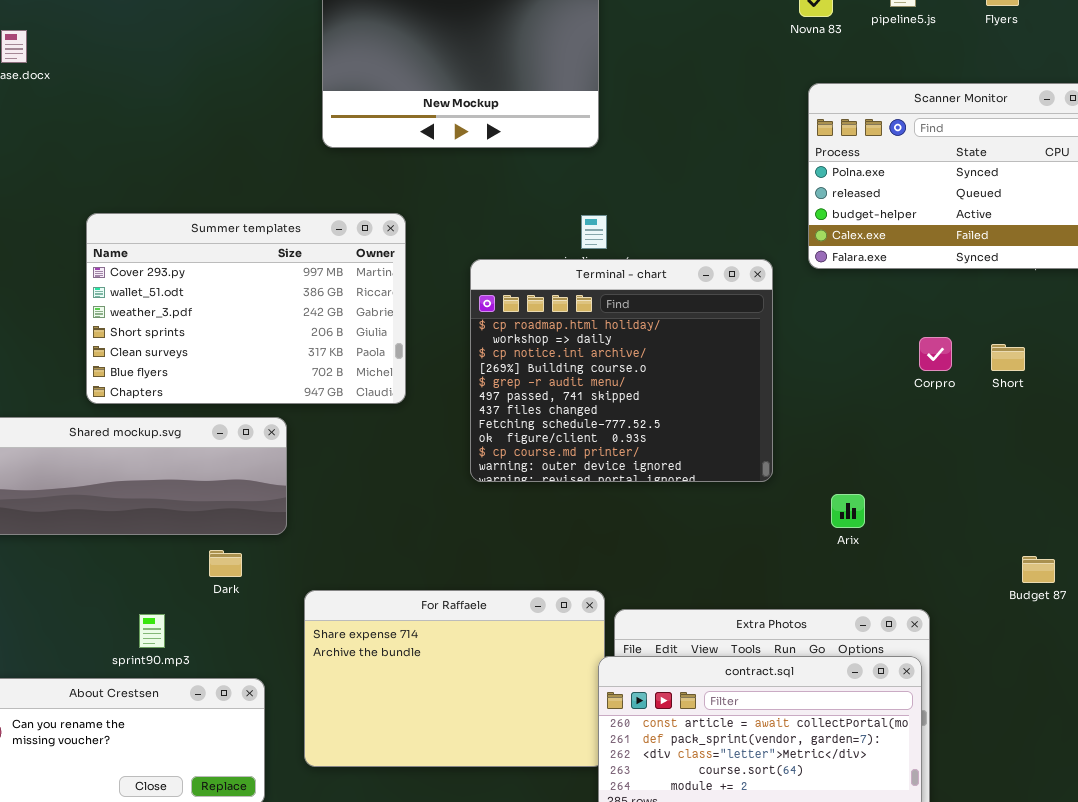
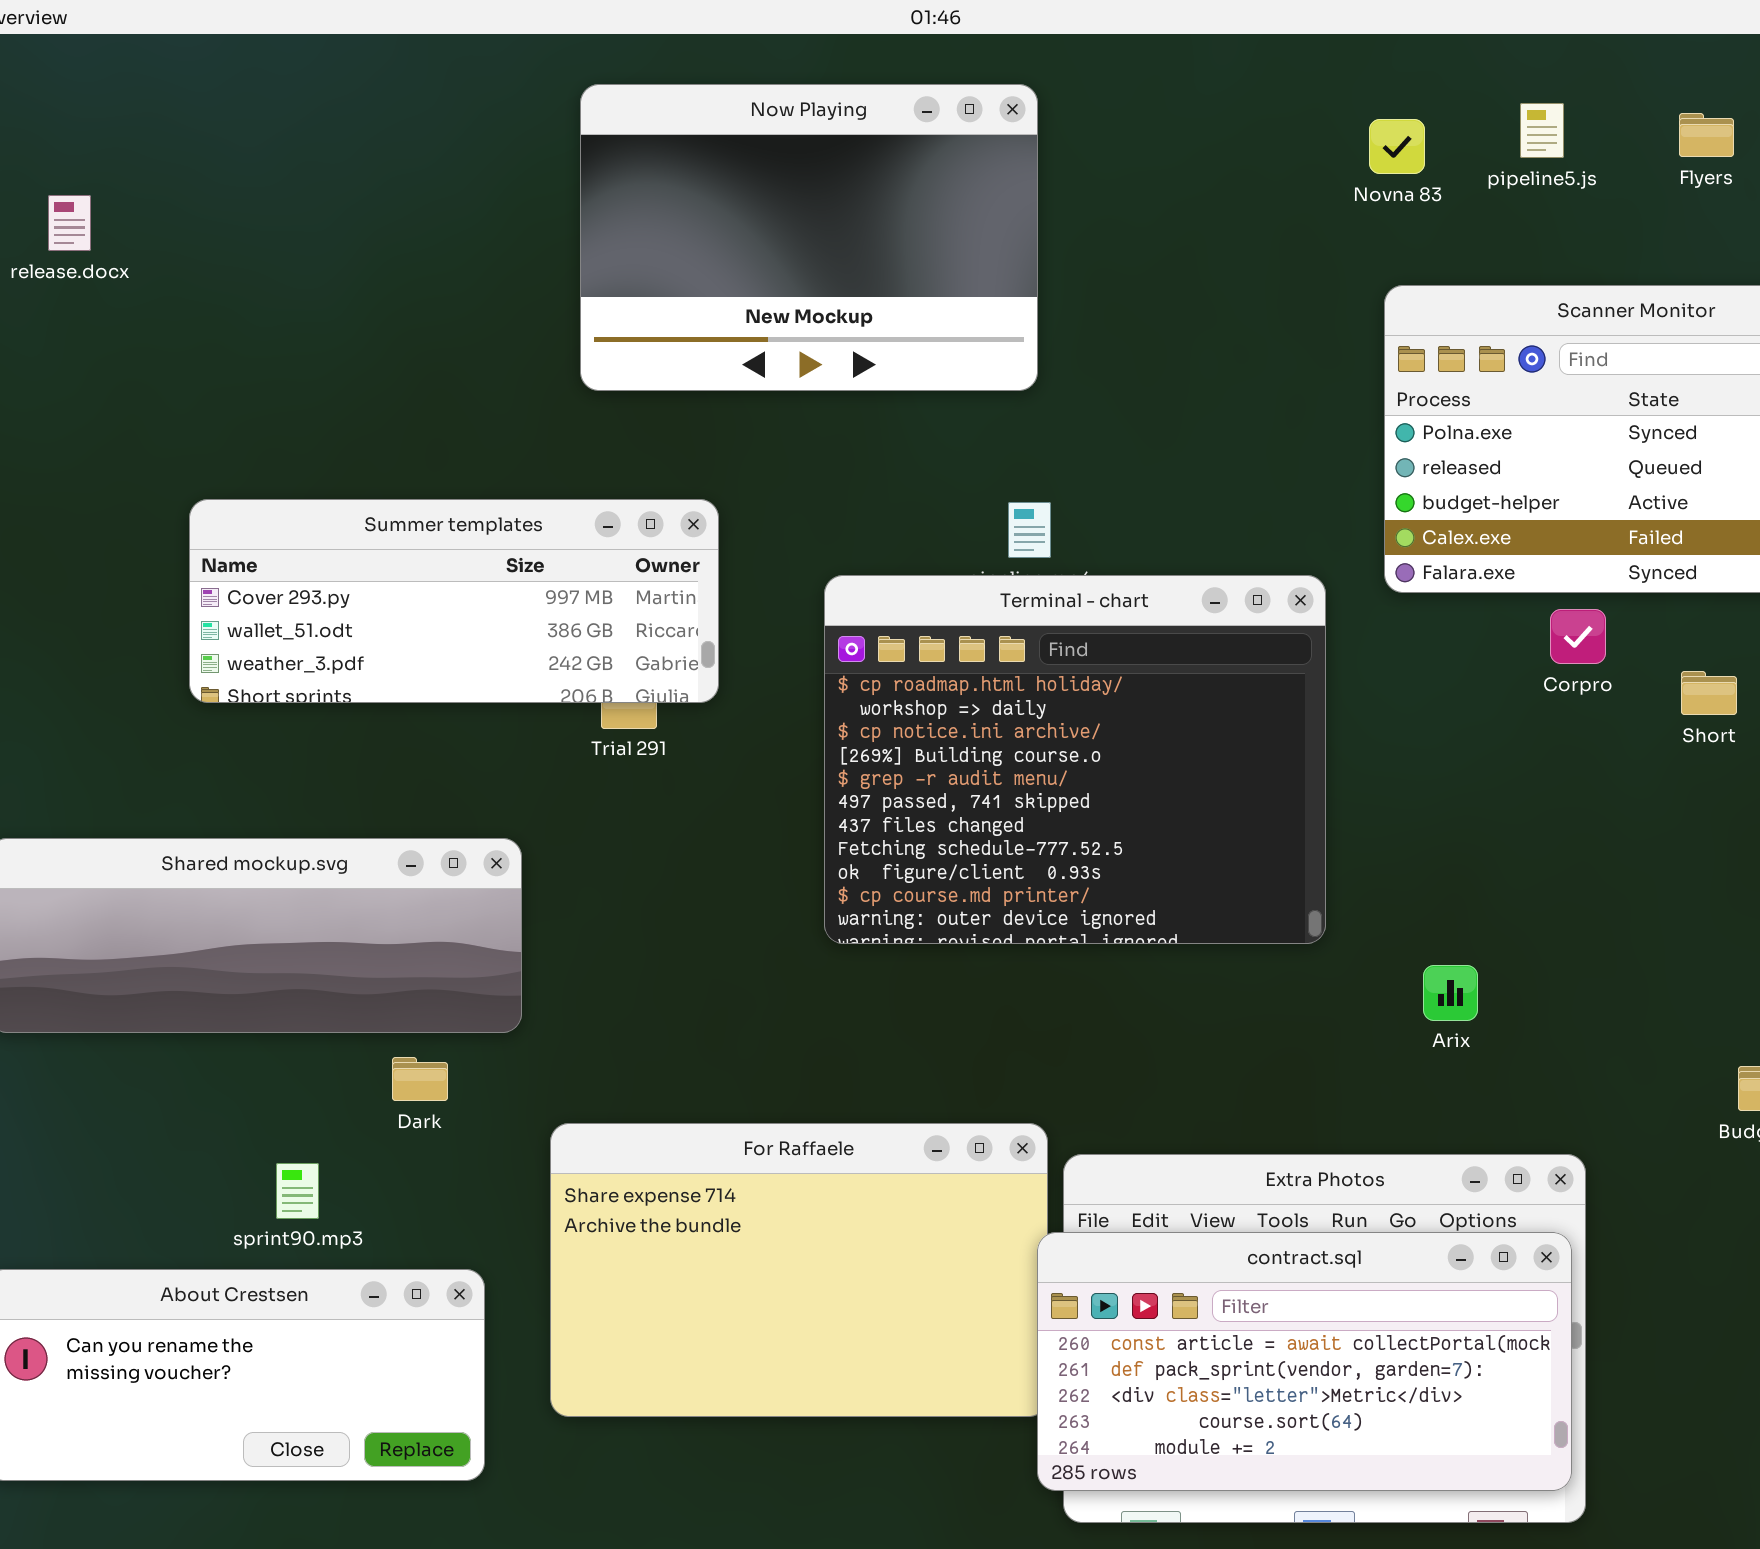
Summer templates: [86,213,406,404] -> [189,499,719,703], resized
Corpro: [919,337,952,371] -> [1550,609,1606,664], moved
Short: [991,344,1025,371] -> [1681,671,1737,715], moved

